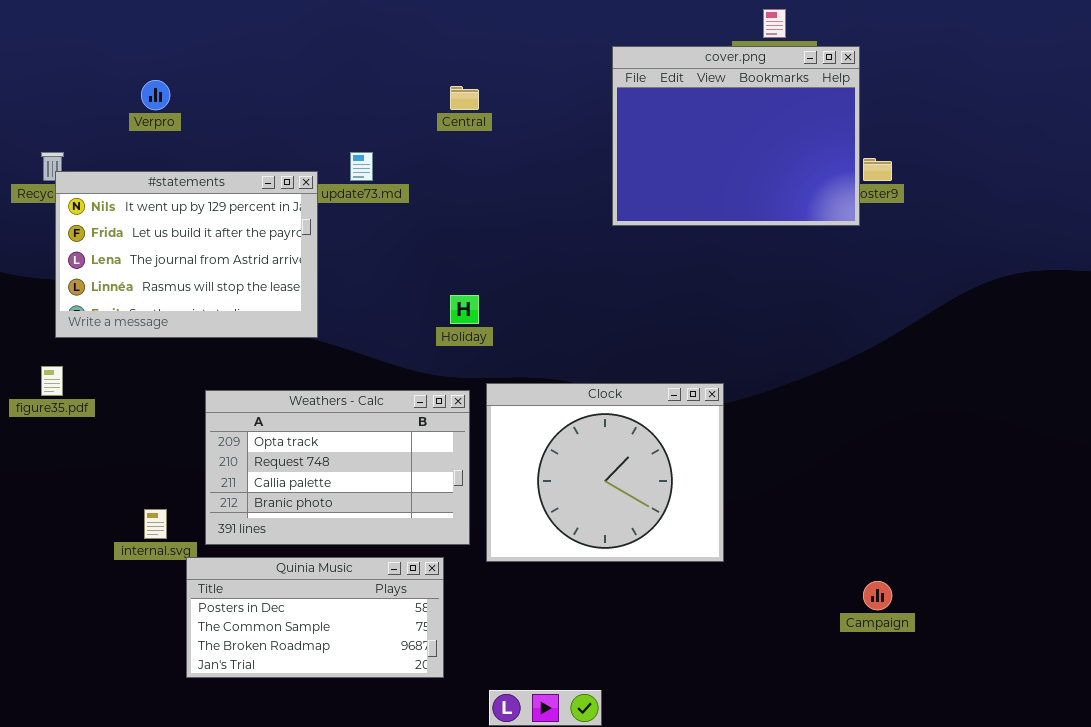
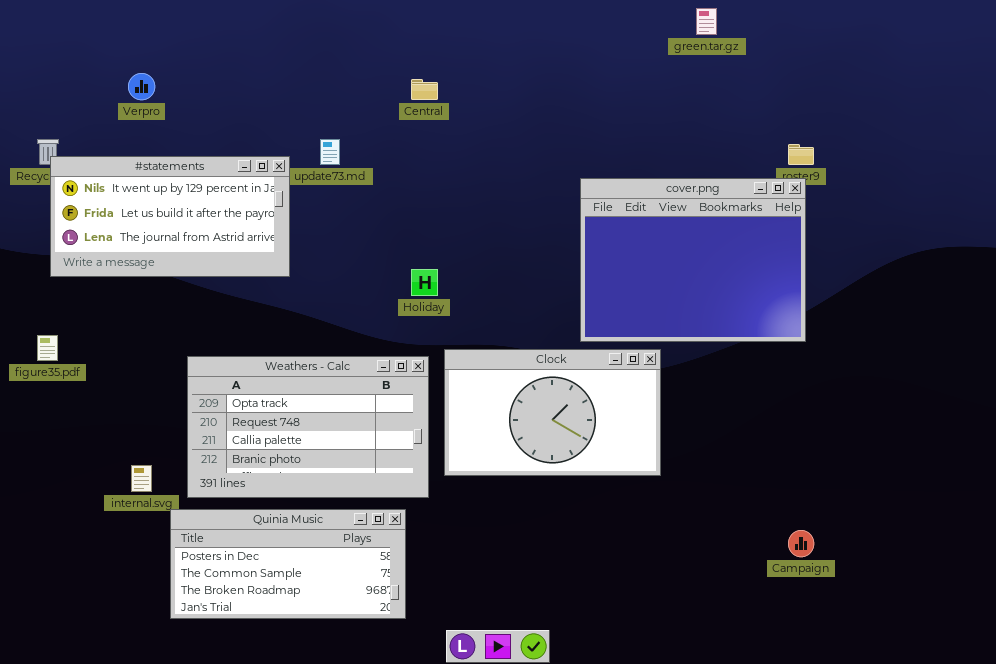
cover.png: [612,46,860,226] -> [580,178,806,342], moved
#statements: [55,171,318,338] -> [50,156,290,277], resized
Clock: [486,383,724,562] -> [444,349,661,476], resized

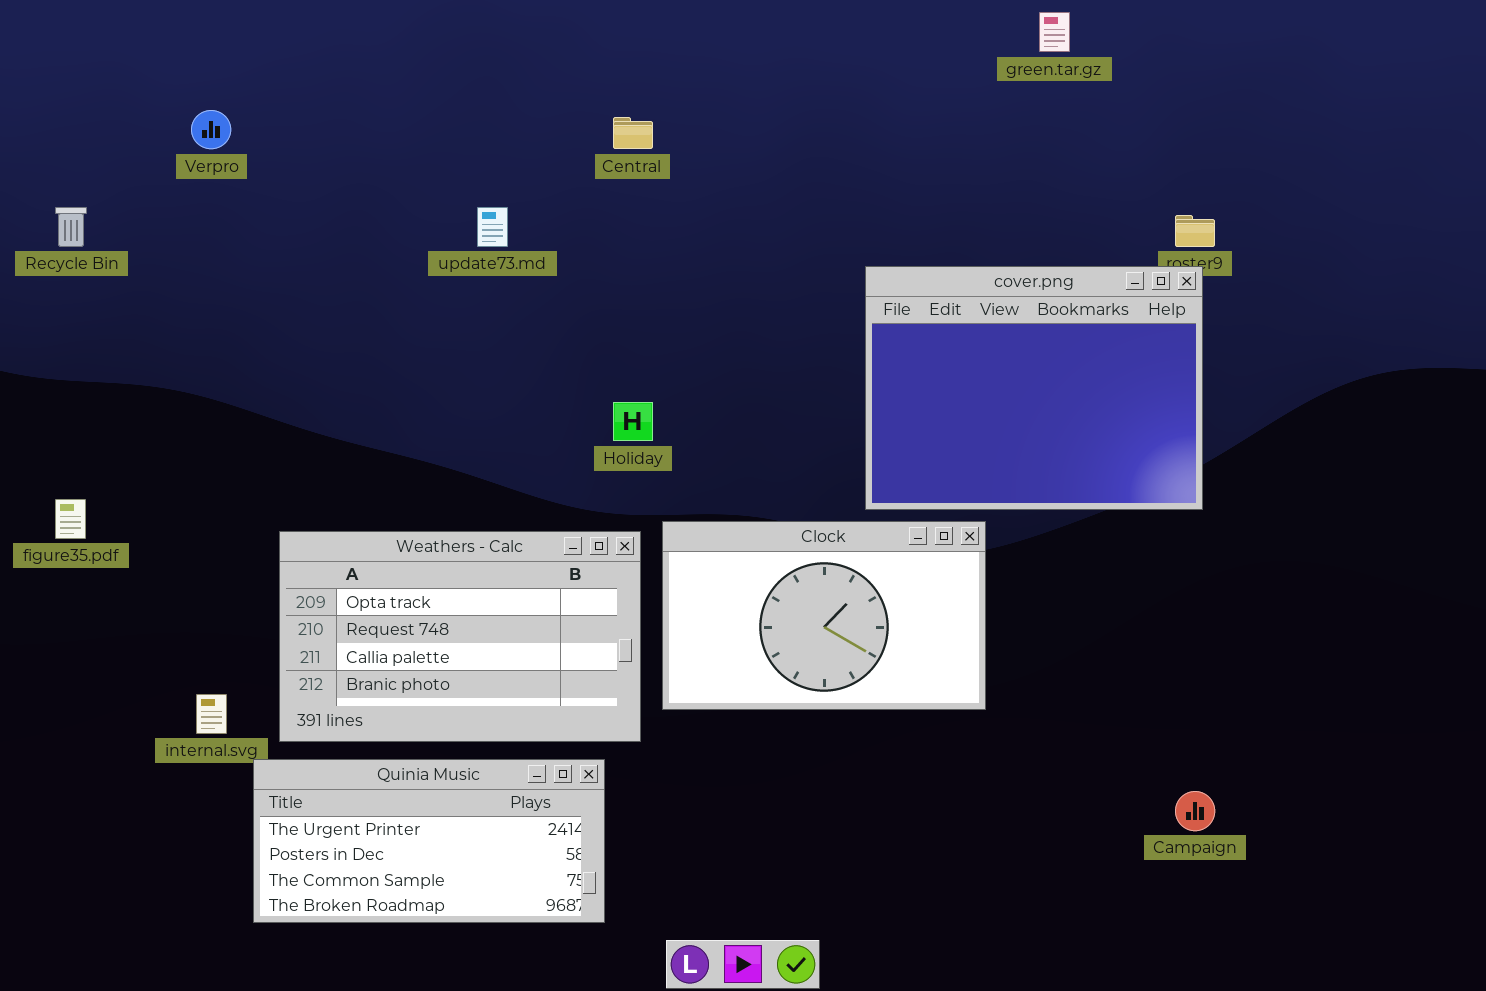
#statements: [50,156,290,277] -> none, closed
Quinia Music: [170,509,406,619] -> [253,759,605,923], scrolled up 1 row

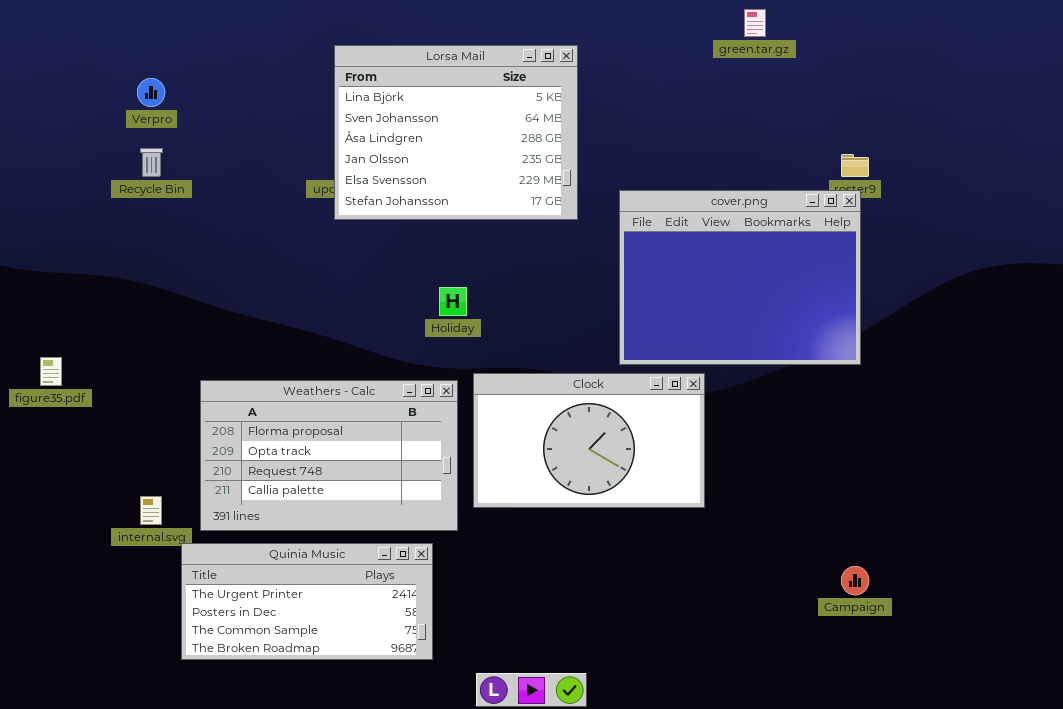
Lorsa Mail: none -> [334,45,578,220], opened
Recycle Bin: [55,207,87,247] -> [140,148,163,177], moved
Weathers - Calc: [279,531,641,742] -> [200,380,458,531], scrolled up 1 row

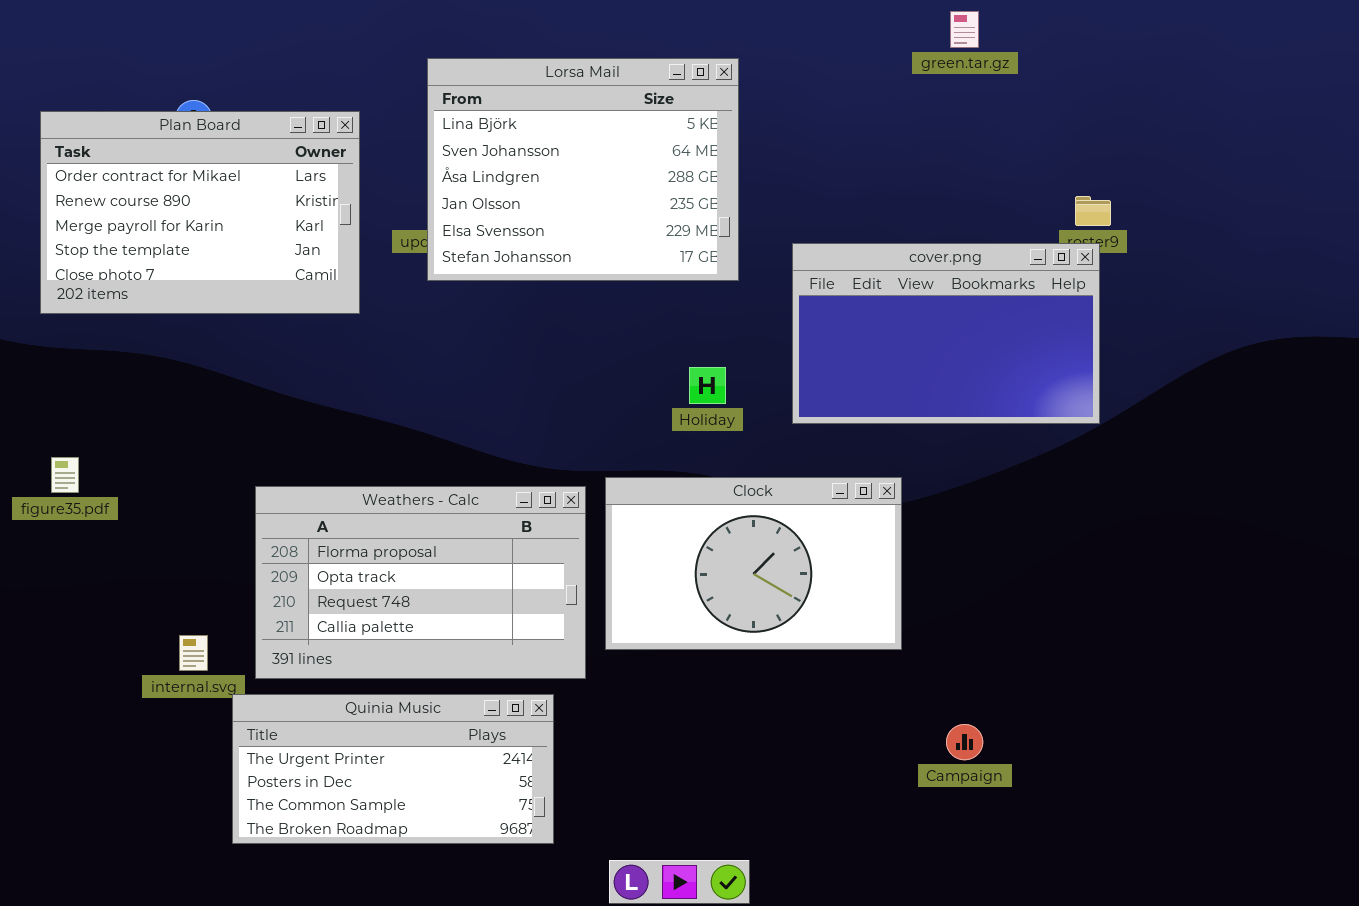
Plan Board: none -> [40,111,360,314], opened
cover.png: [619,190,861,365] -> [792,243,1100,424], resized
Holiday: [439,287,467,316] -> [689,367,726,404], moved
Campaign: [841,566,869,595] -> [946,724,983,760], moved

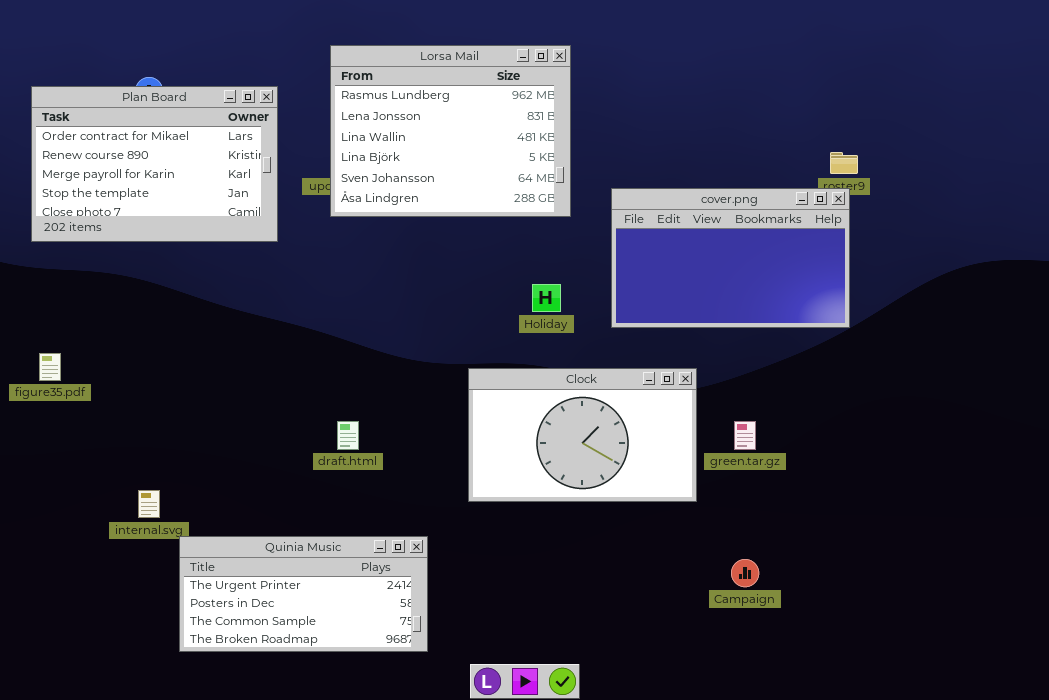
green.tar.gz: [950,11,979,48] -> [734,421,756,450], moved
Lorsa Mail: [427,58,739,281] -> [330,45,571,217], scrolled up 3 rows
Weathers - Calc: [255,486,586,679] -> none, closed

